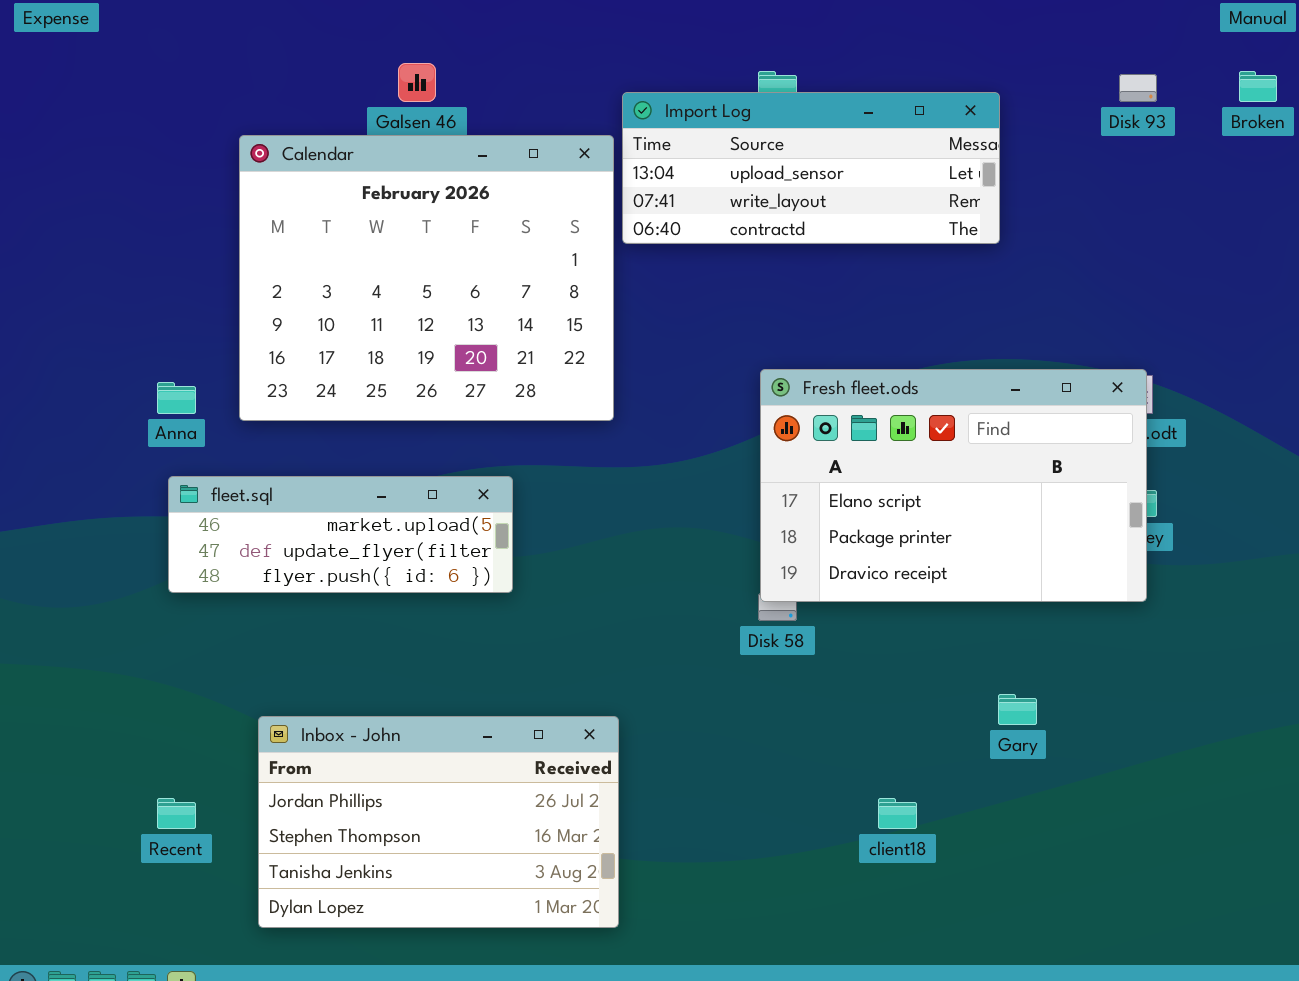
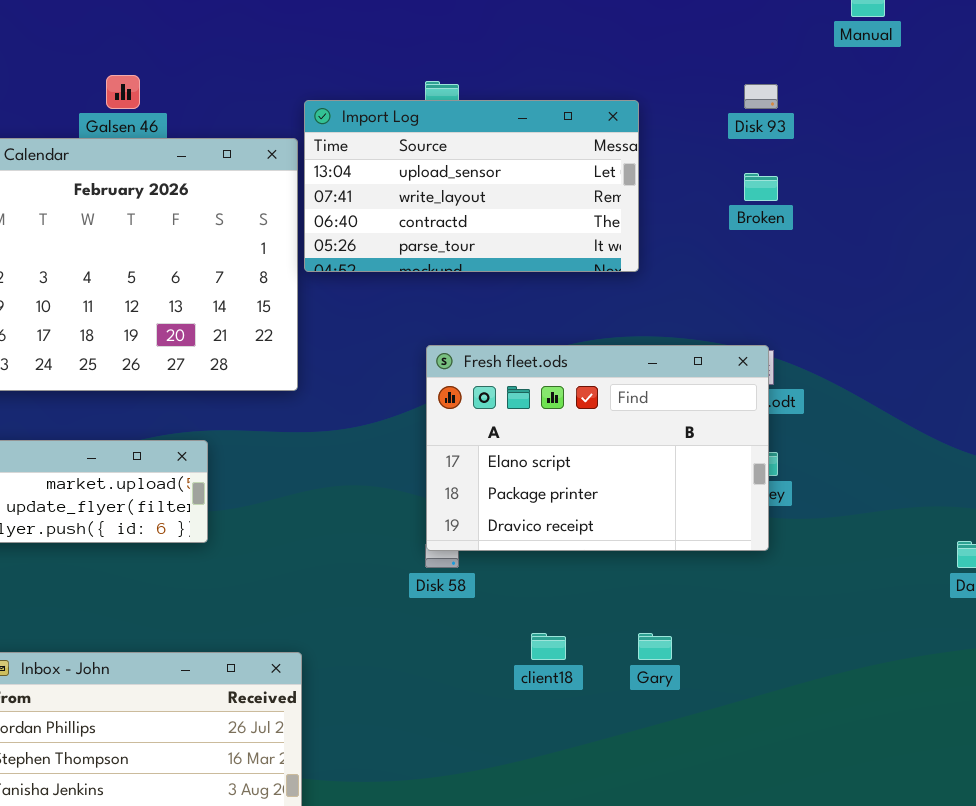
Broken: [1239,71,1277,102] -> [744,173,778,201], moved
Import Log: [622,92,1000,244] -> [304,100,639,272], resized
client18: [878,798,917,829] -> [531,633,566,660], moved

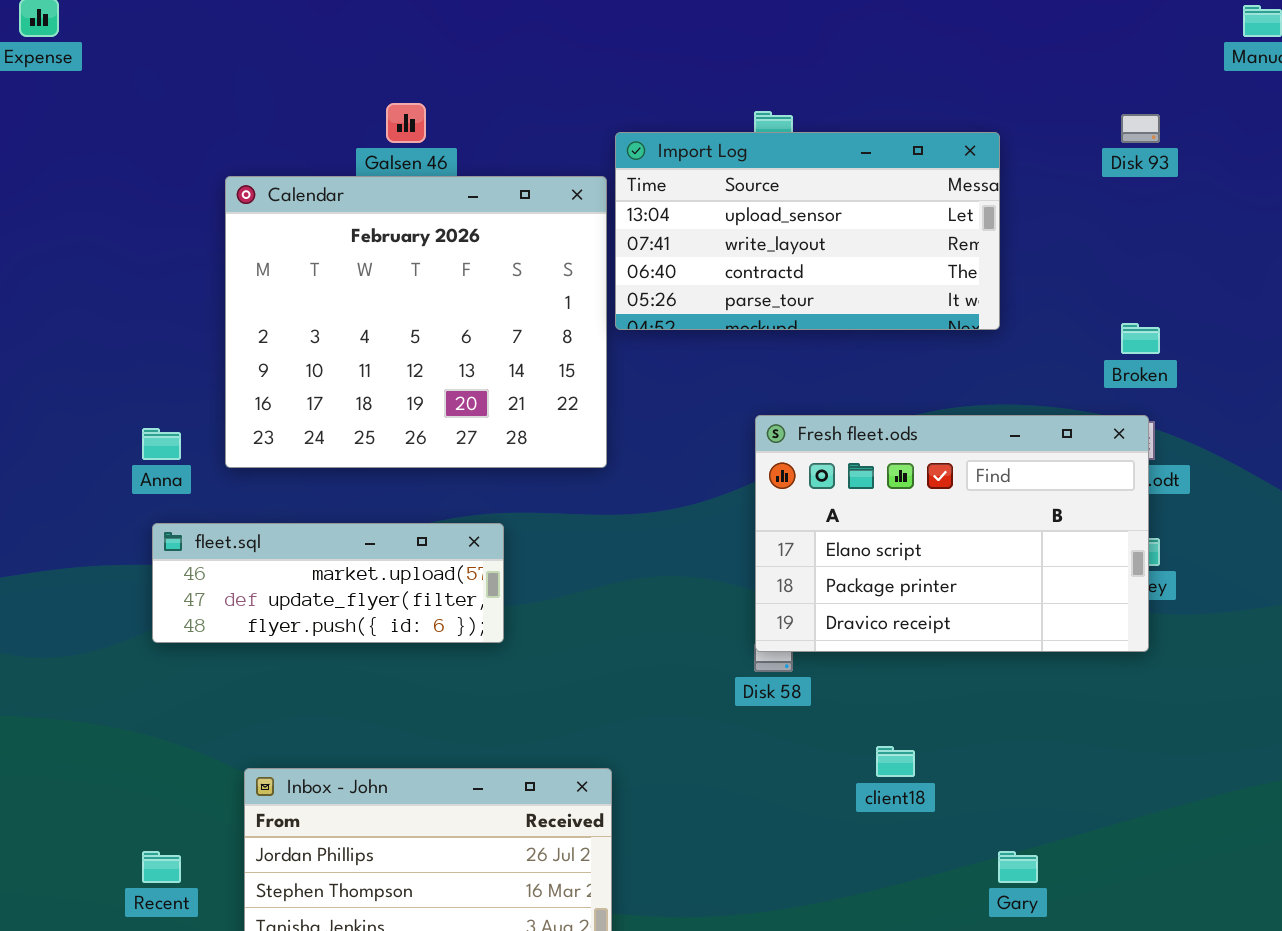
Broken: [744,173,778,201] -> [1121,323,1160,354], moved
Gary: [638,633,672,660] -> [998,851,1038,883], moved

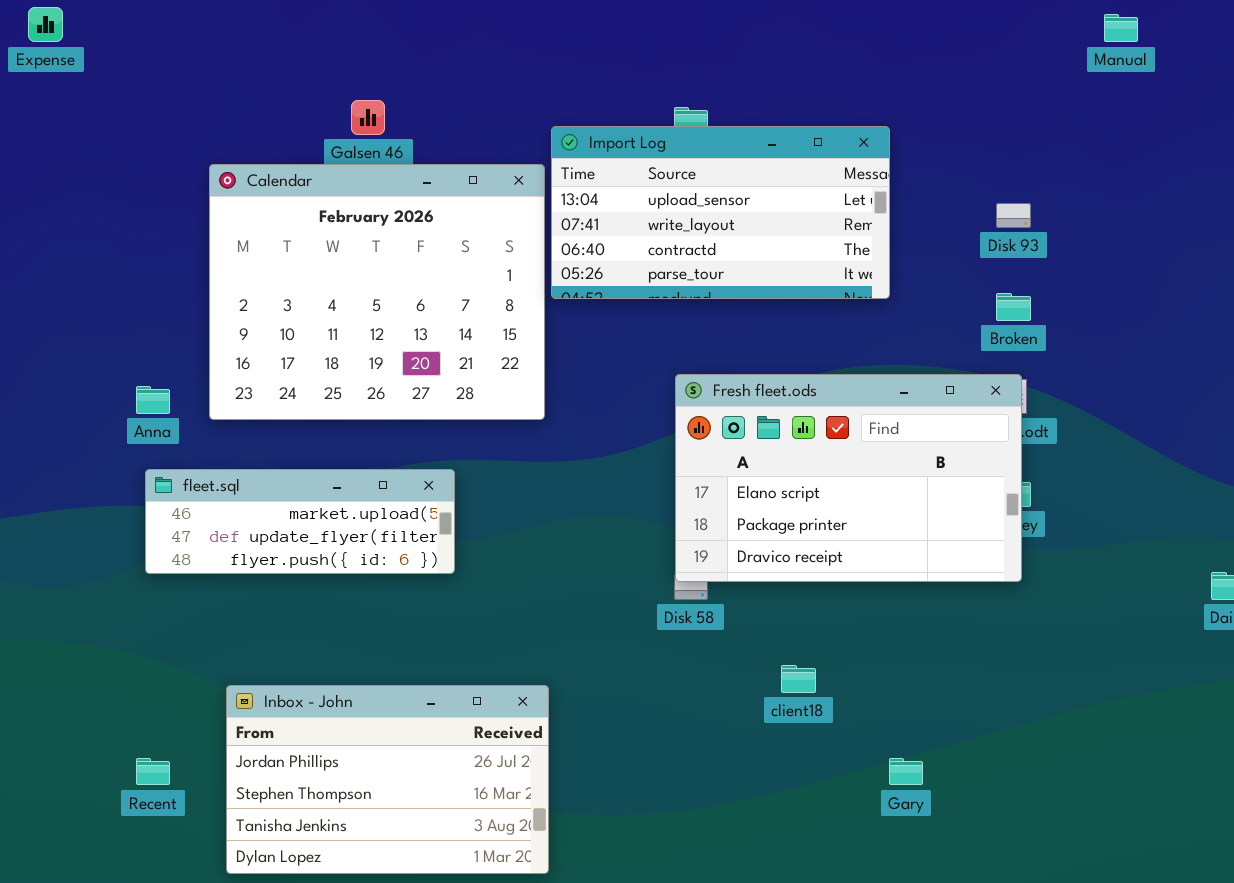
Disk 93: [1121,114,1160,143] -> [996,203,1031,228], moved

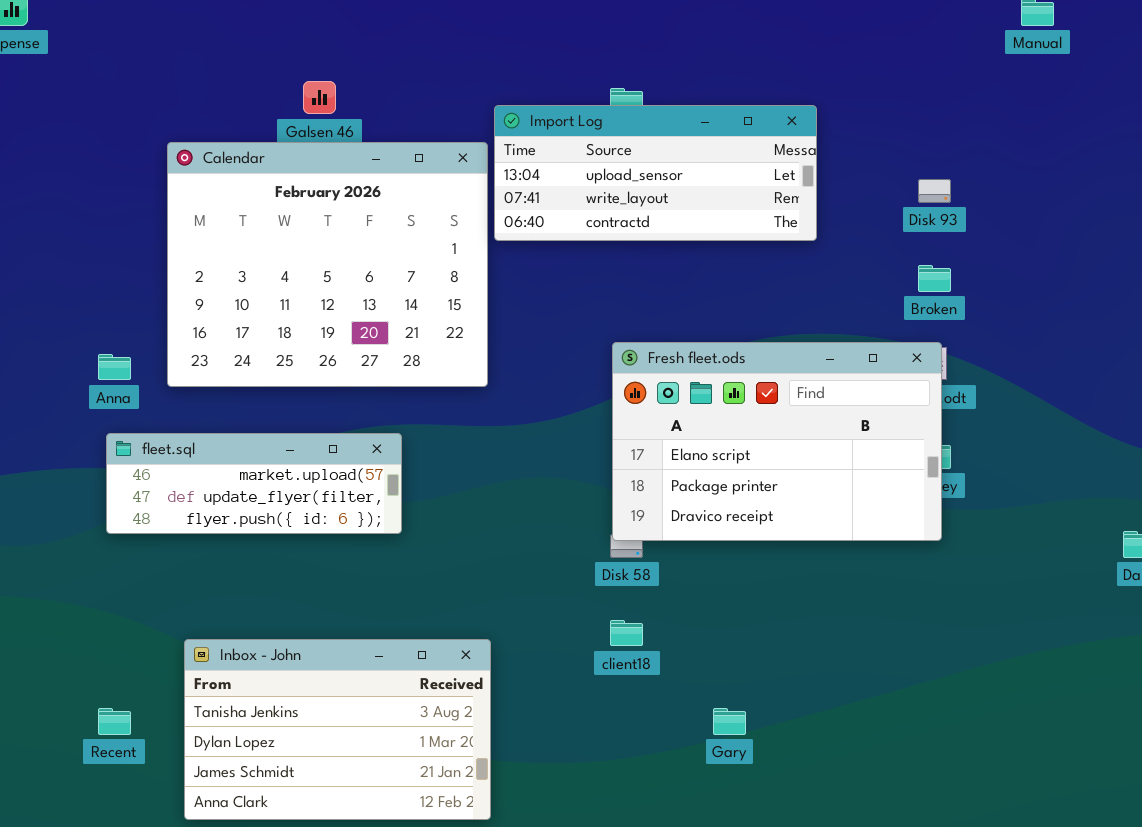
Import Log: [551,126,890,299] -> [494,105,817,241], resized
client18: [781,665,816,693] -> [610,620,643,646], moved
Inbox - John: [226,685,549,874] -> [184,639,491,820], scrolled down 2 rows
Gary: [889,758,923,785] -> [713,708,746,735], moved

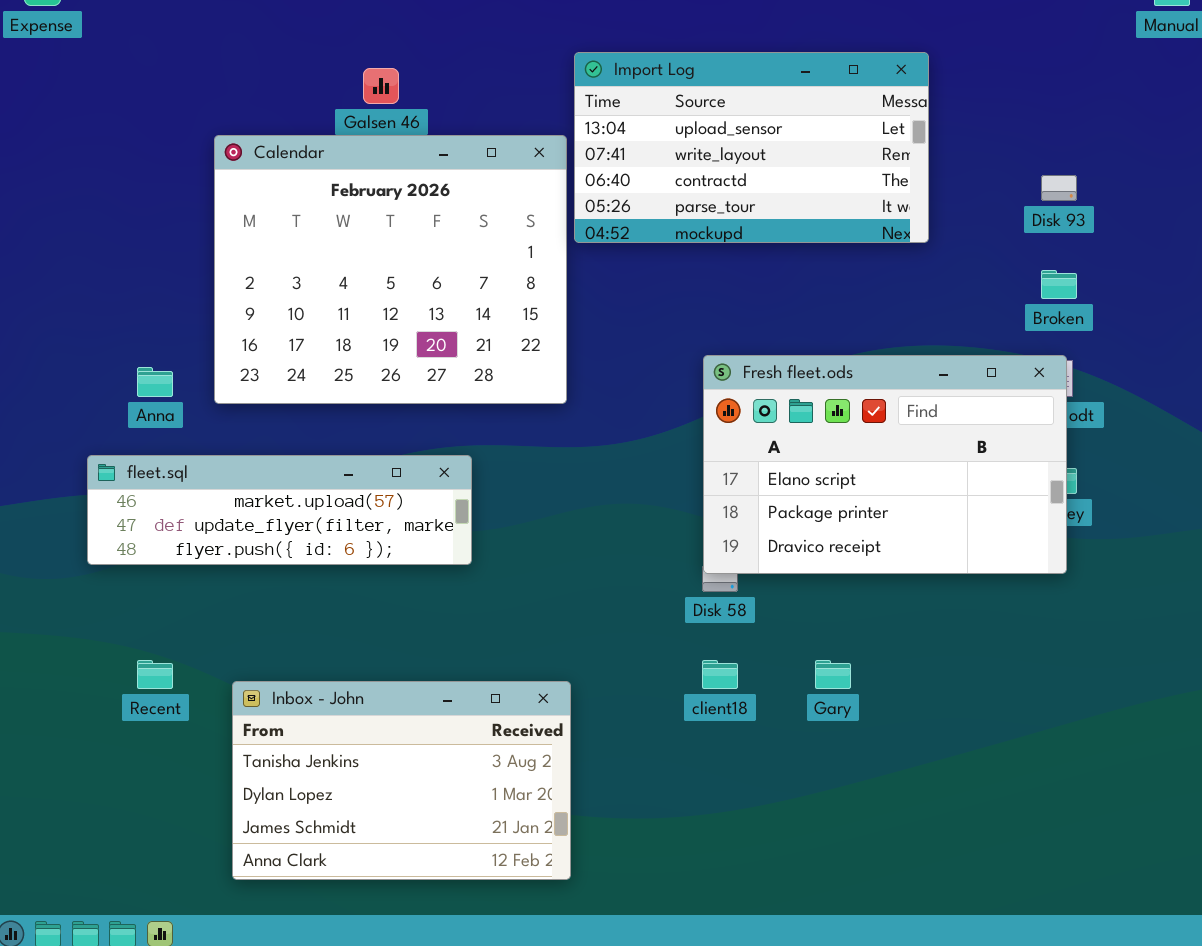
Import Log: [494,105,817,241] -> [574,52,929,243], resized
fleet.sql: [106,433,402,534] -> [87,455,472,565], resized
Recent: [98,708,131,735] -> [137,660,173,689], moved
Gary: [713,708,746,735] -> [815,660,851,689], moved

